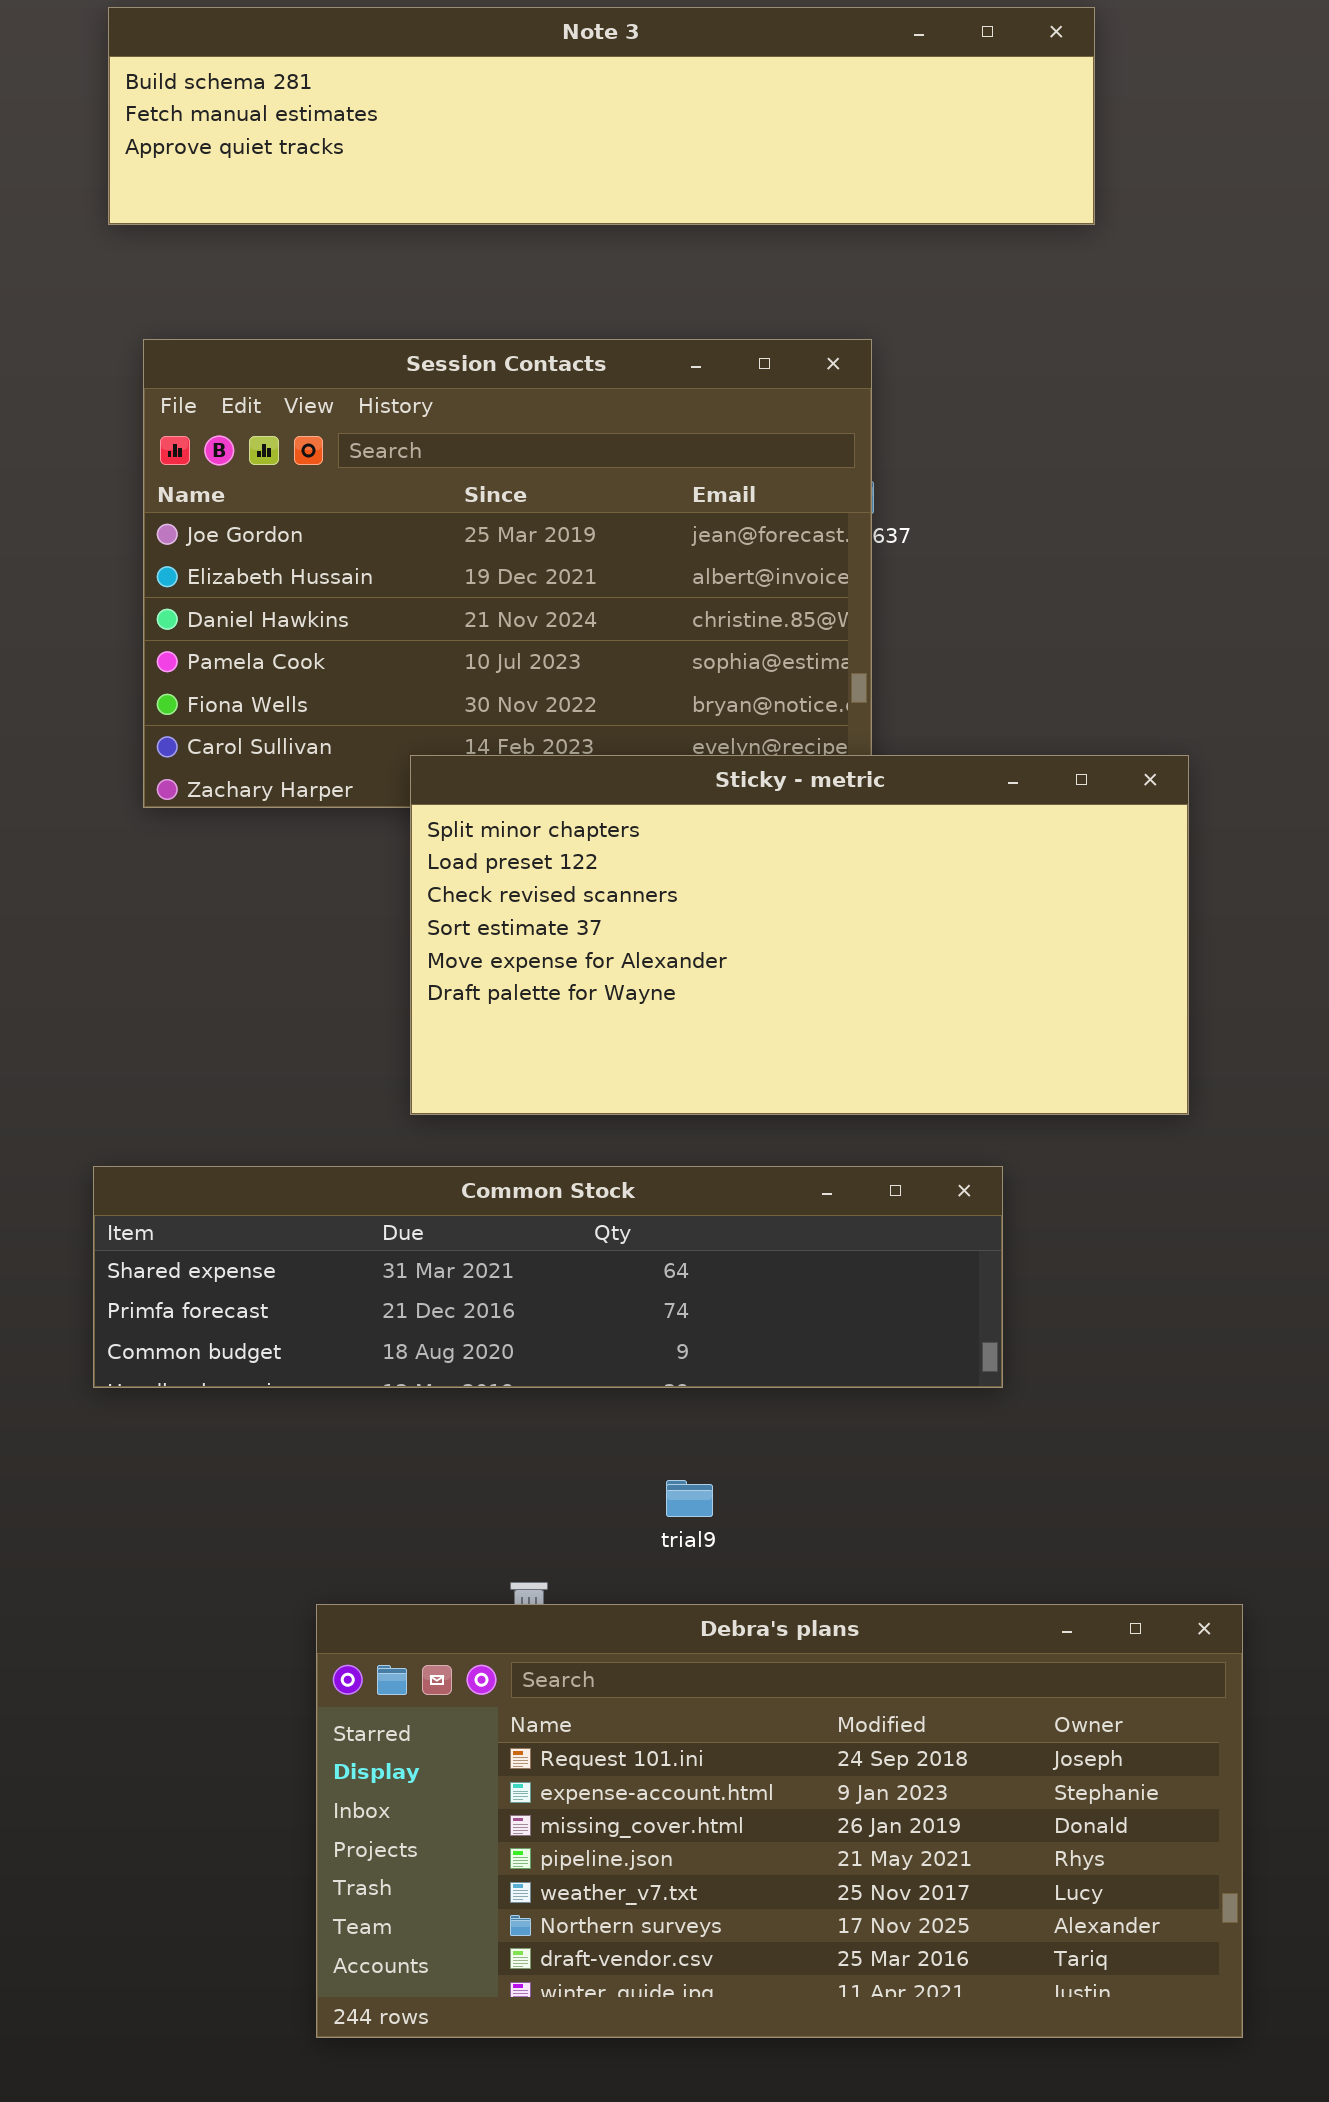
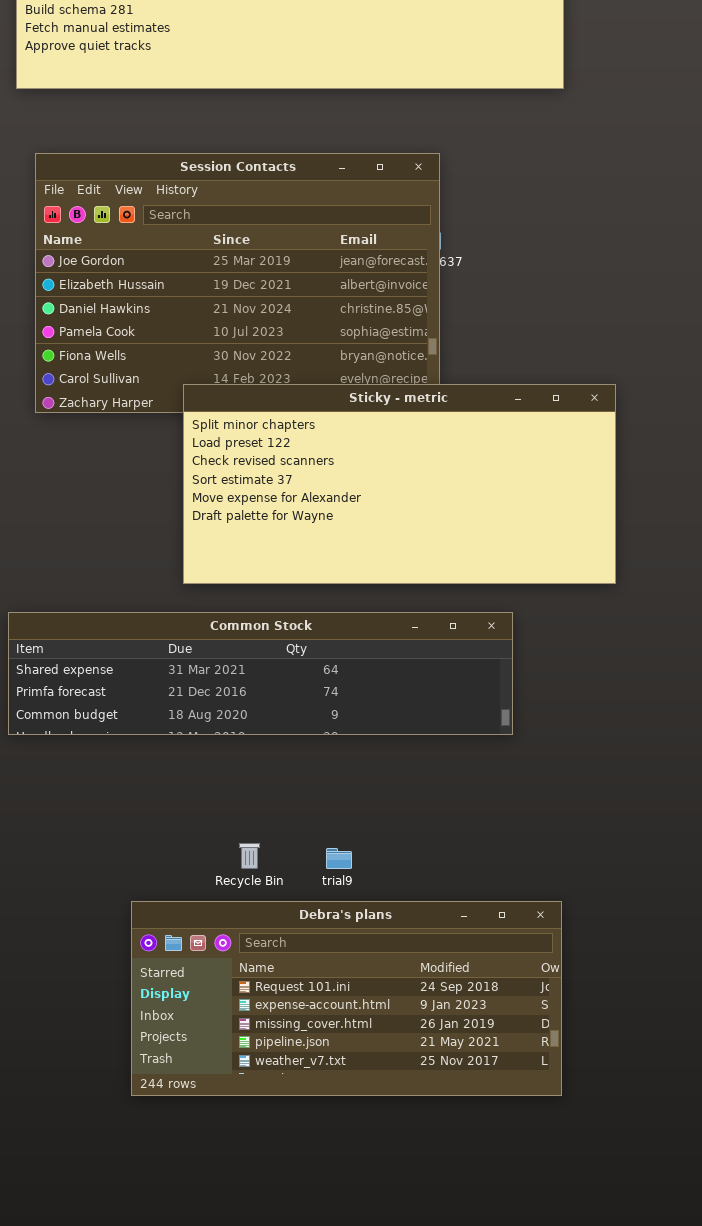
trial9: [666,1480,713,1517] -> [326,848,352,869], moved
Debra's plans: [316,1604,1243,2038] -> [131,901,562,1096], resized

